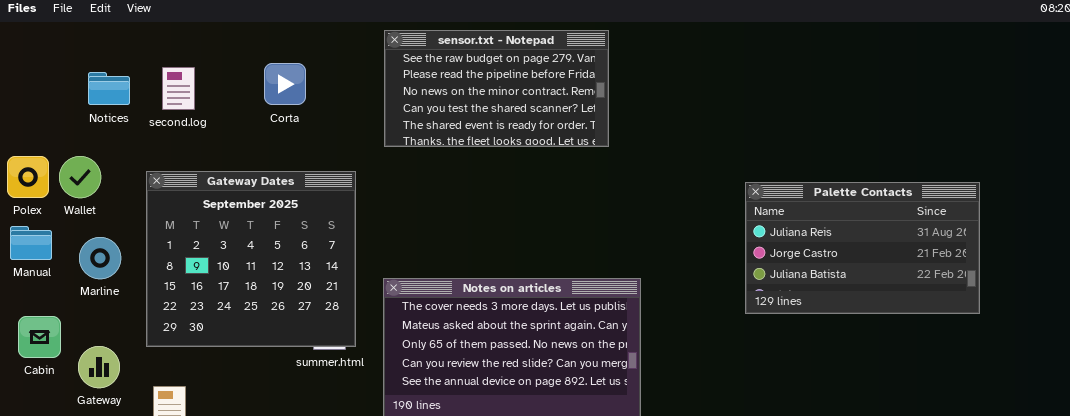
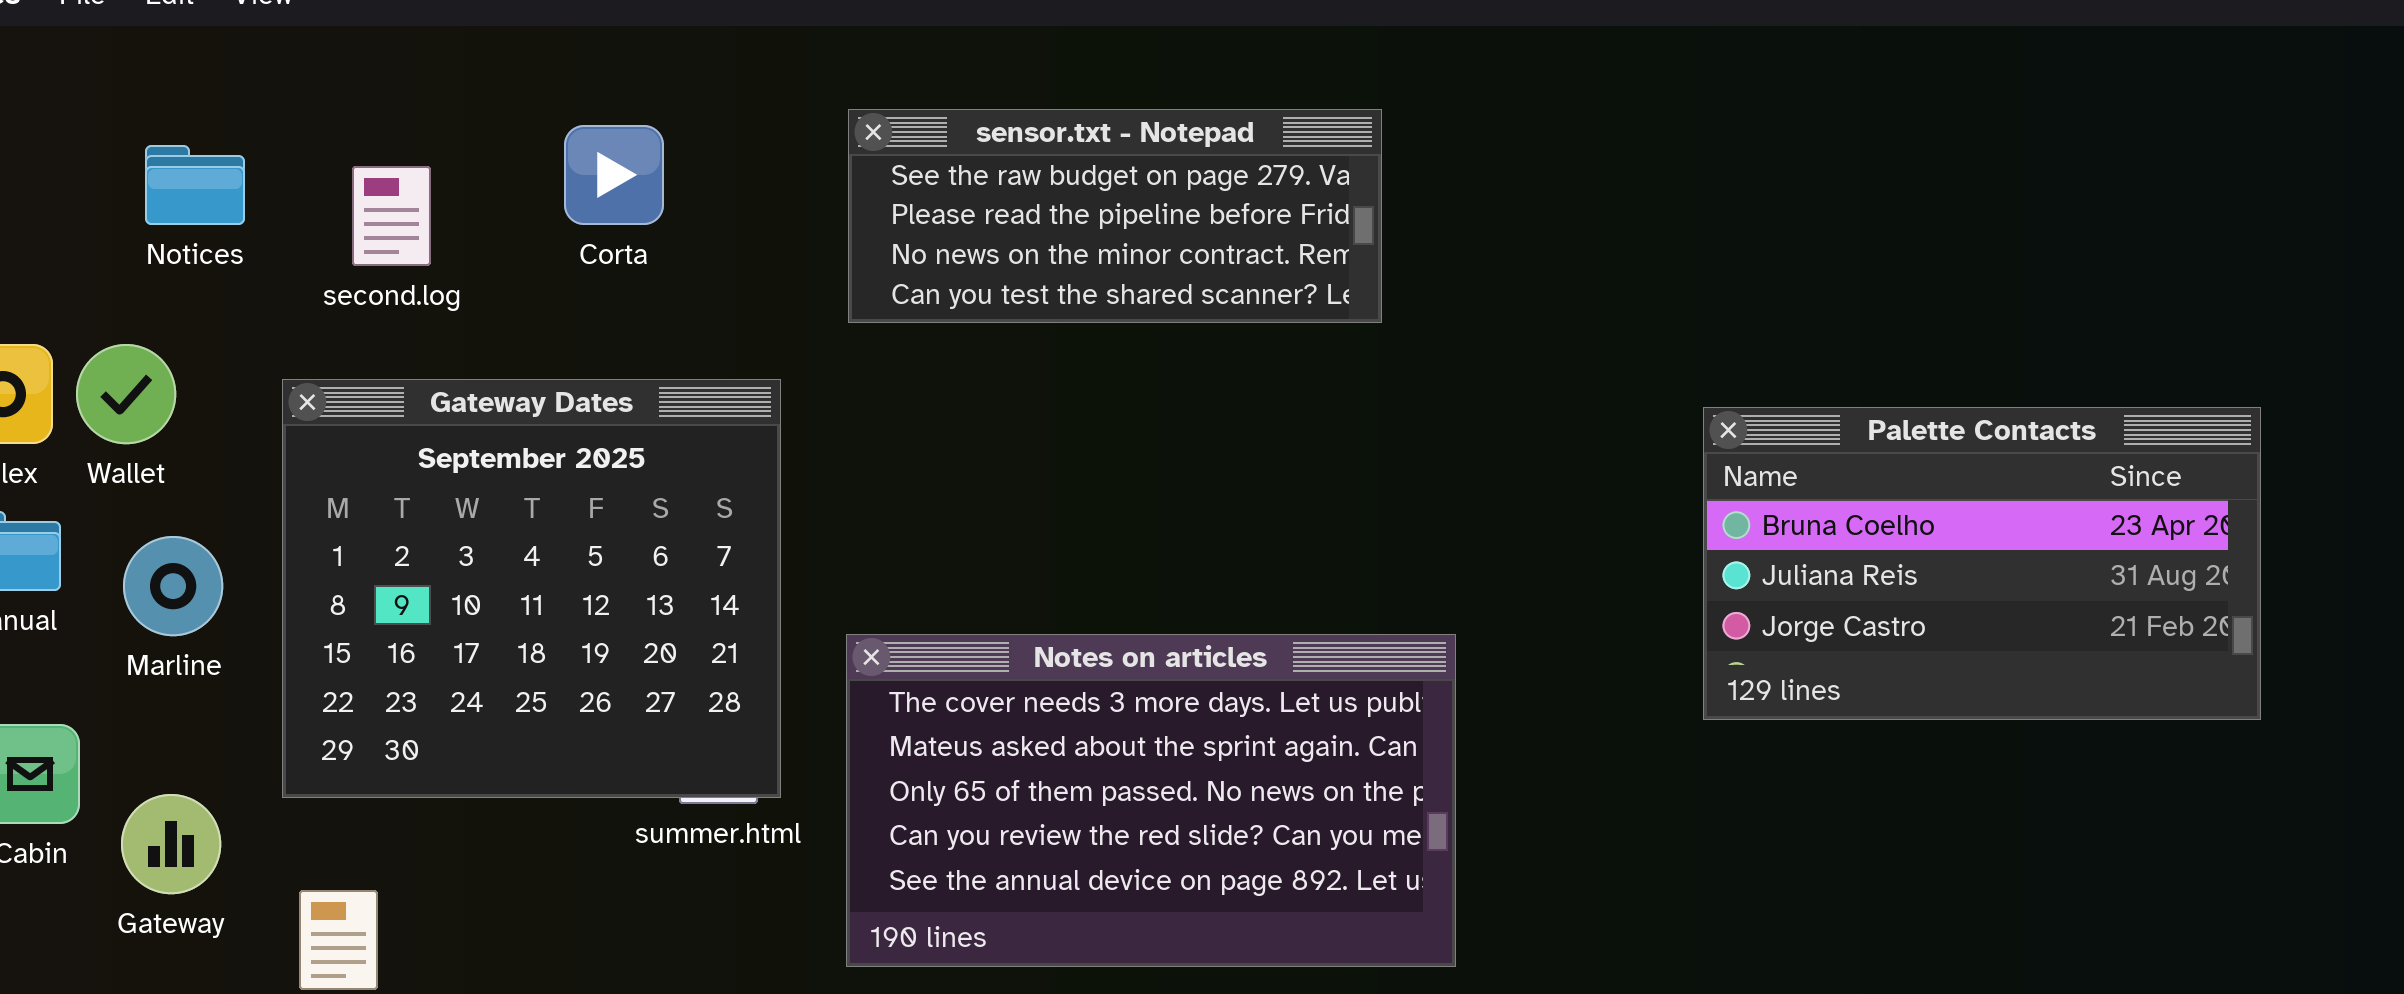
sensor.txt - Notepad: [384,30,609,147] -> [848,109,1382,323], resized
second.log: [162,67,195,110] -> [352,166,431,266], moved
Palette Contacts: [745,182,980,314] -> [1703,407,2261,720], scrolled up 1 row

